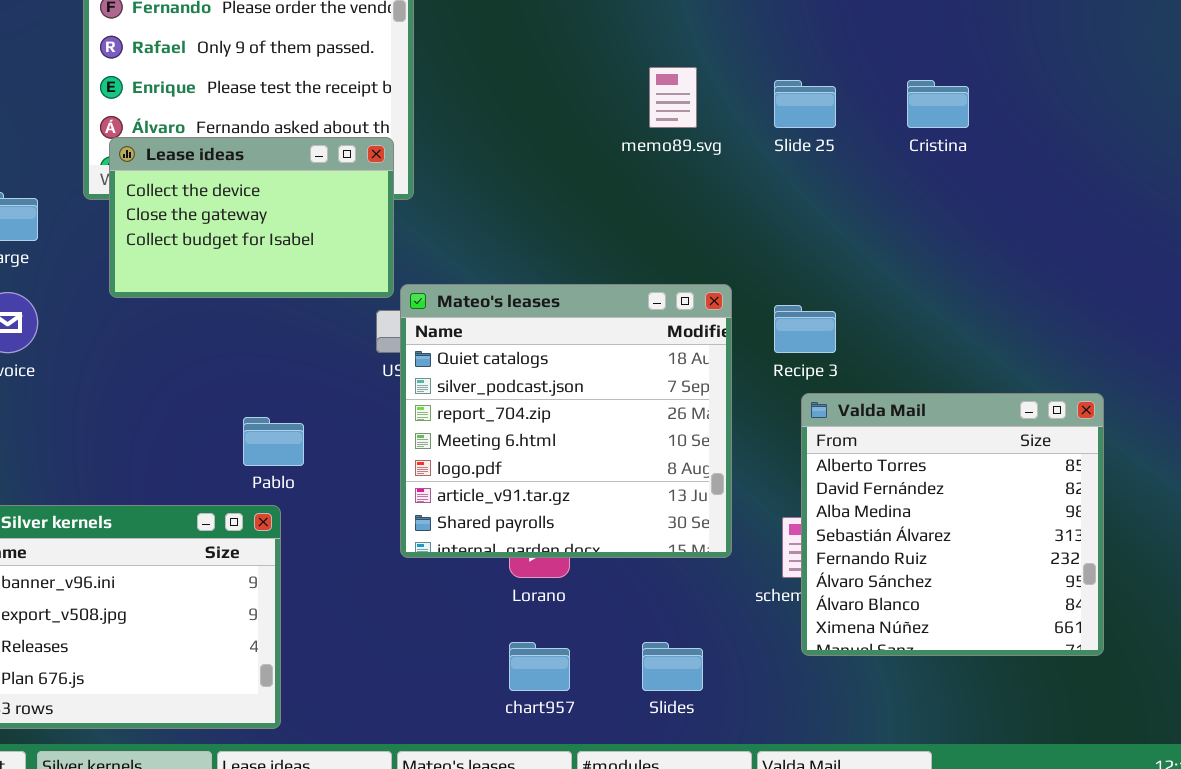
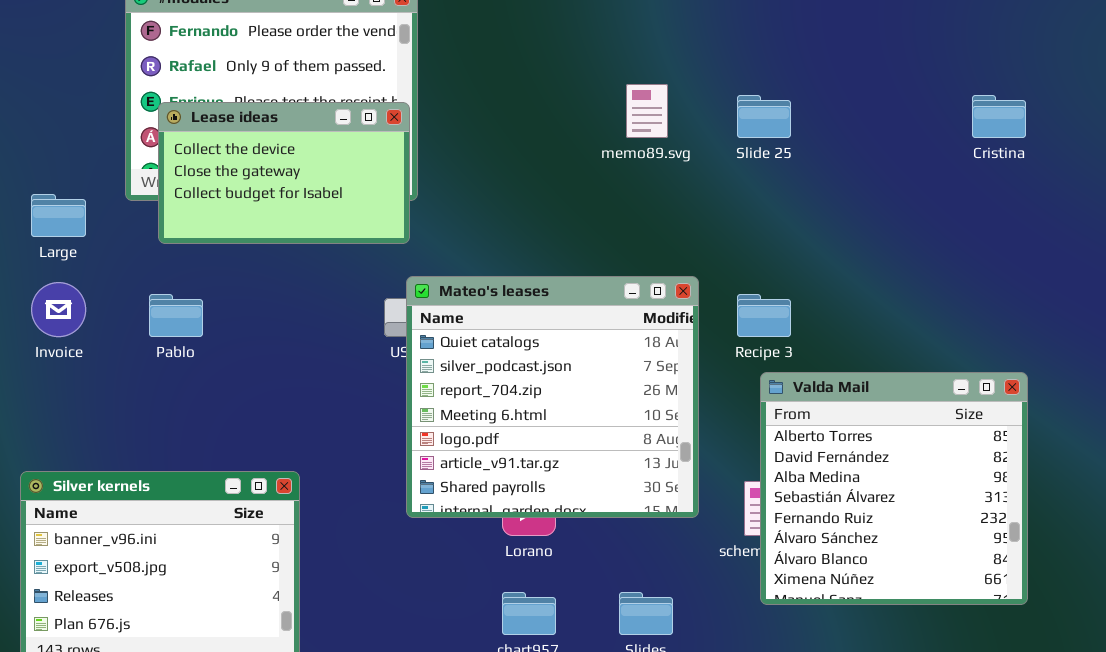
Cristina: [907,80,969,128] -> [972,95,1026,138], moved
Lease ideas: [109,137,394,298] -> [158,102,410,244], moved
Pablo: [243,417,304,466] -> [149,294,203,337], moved

